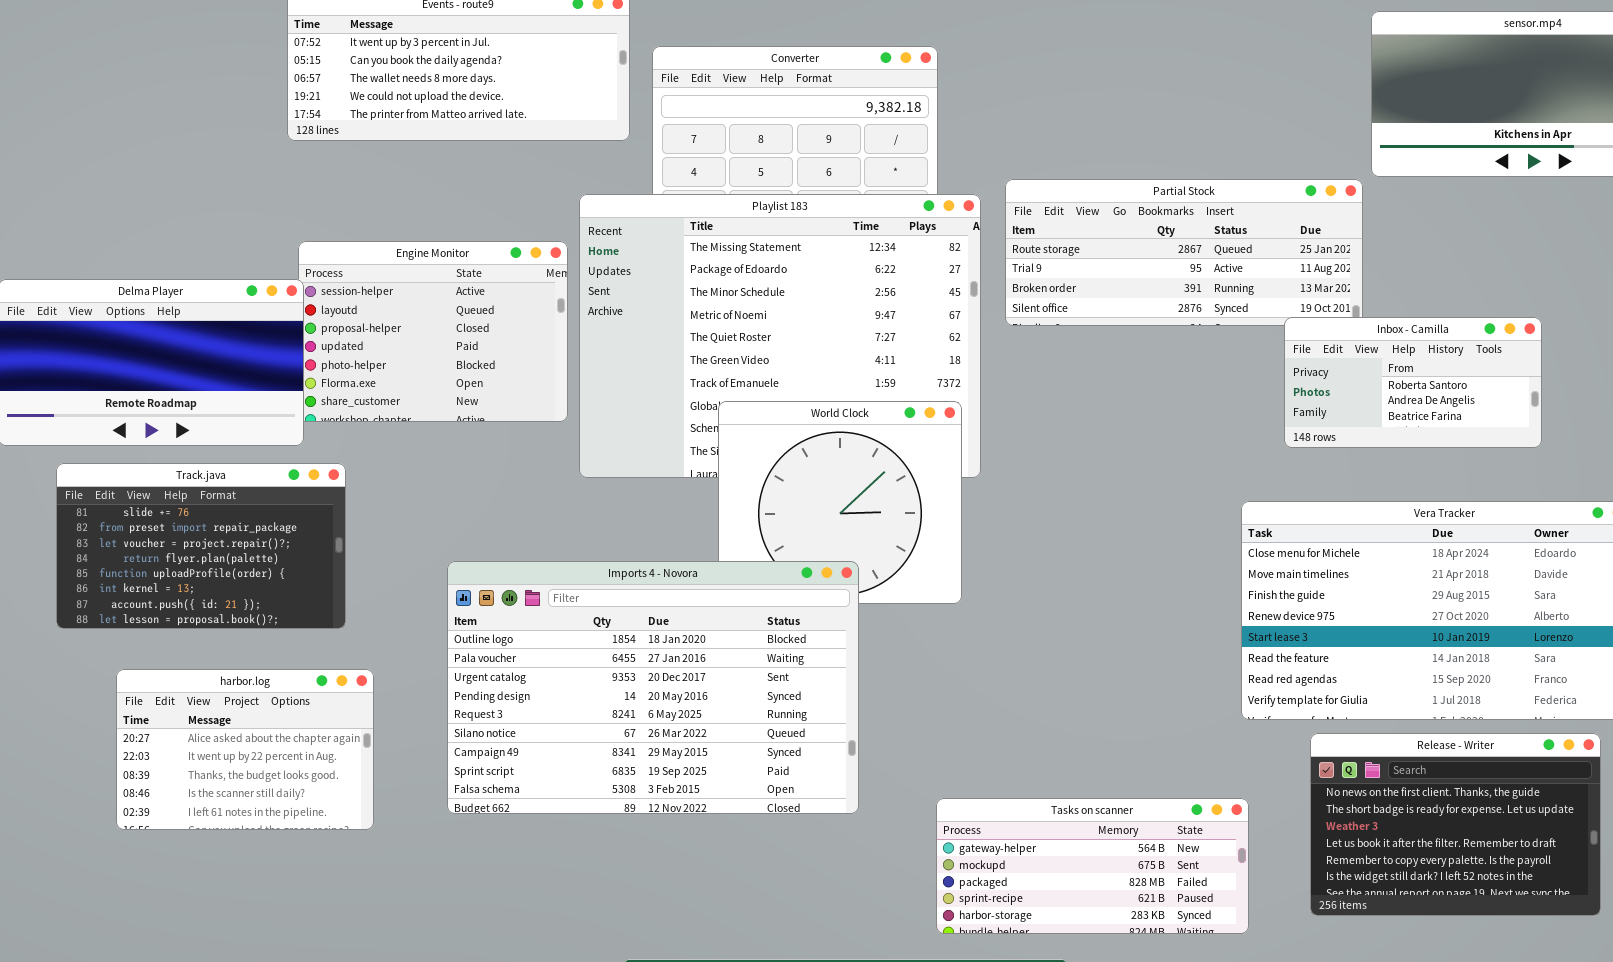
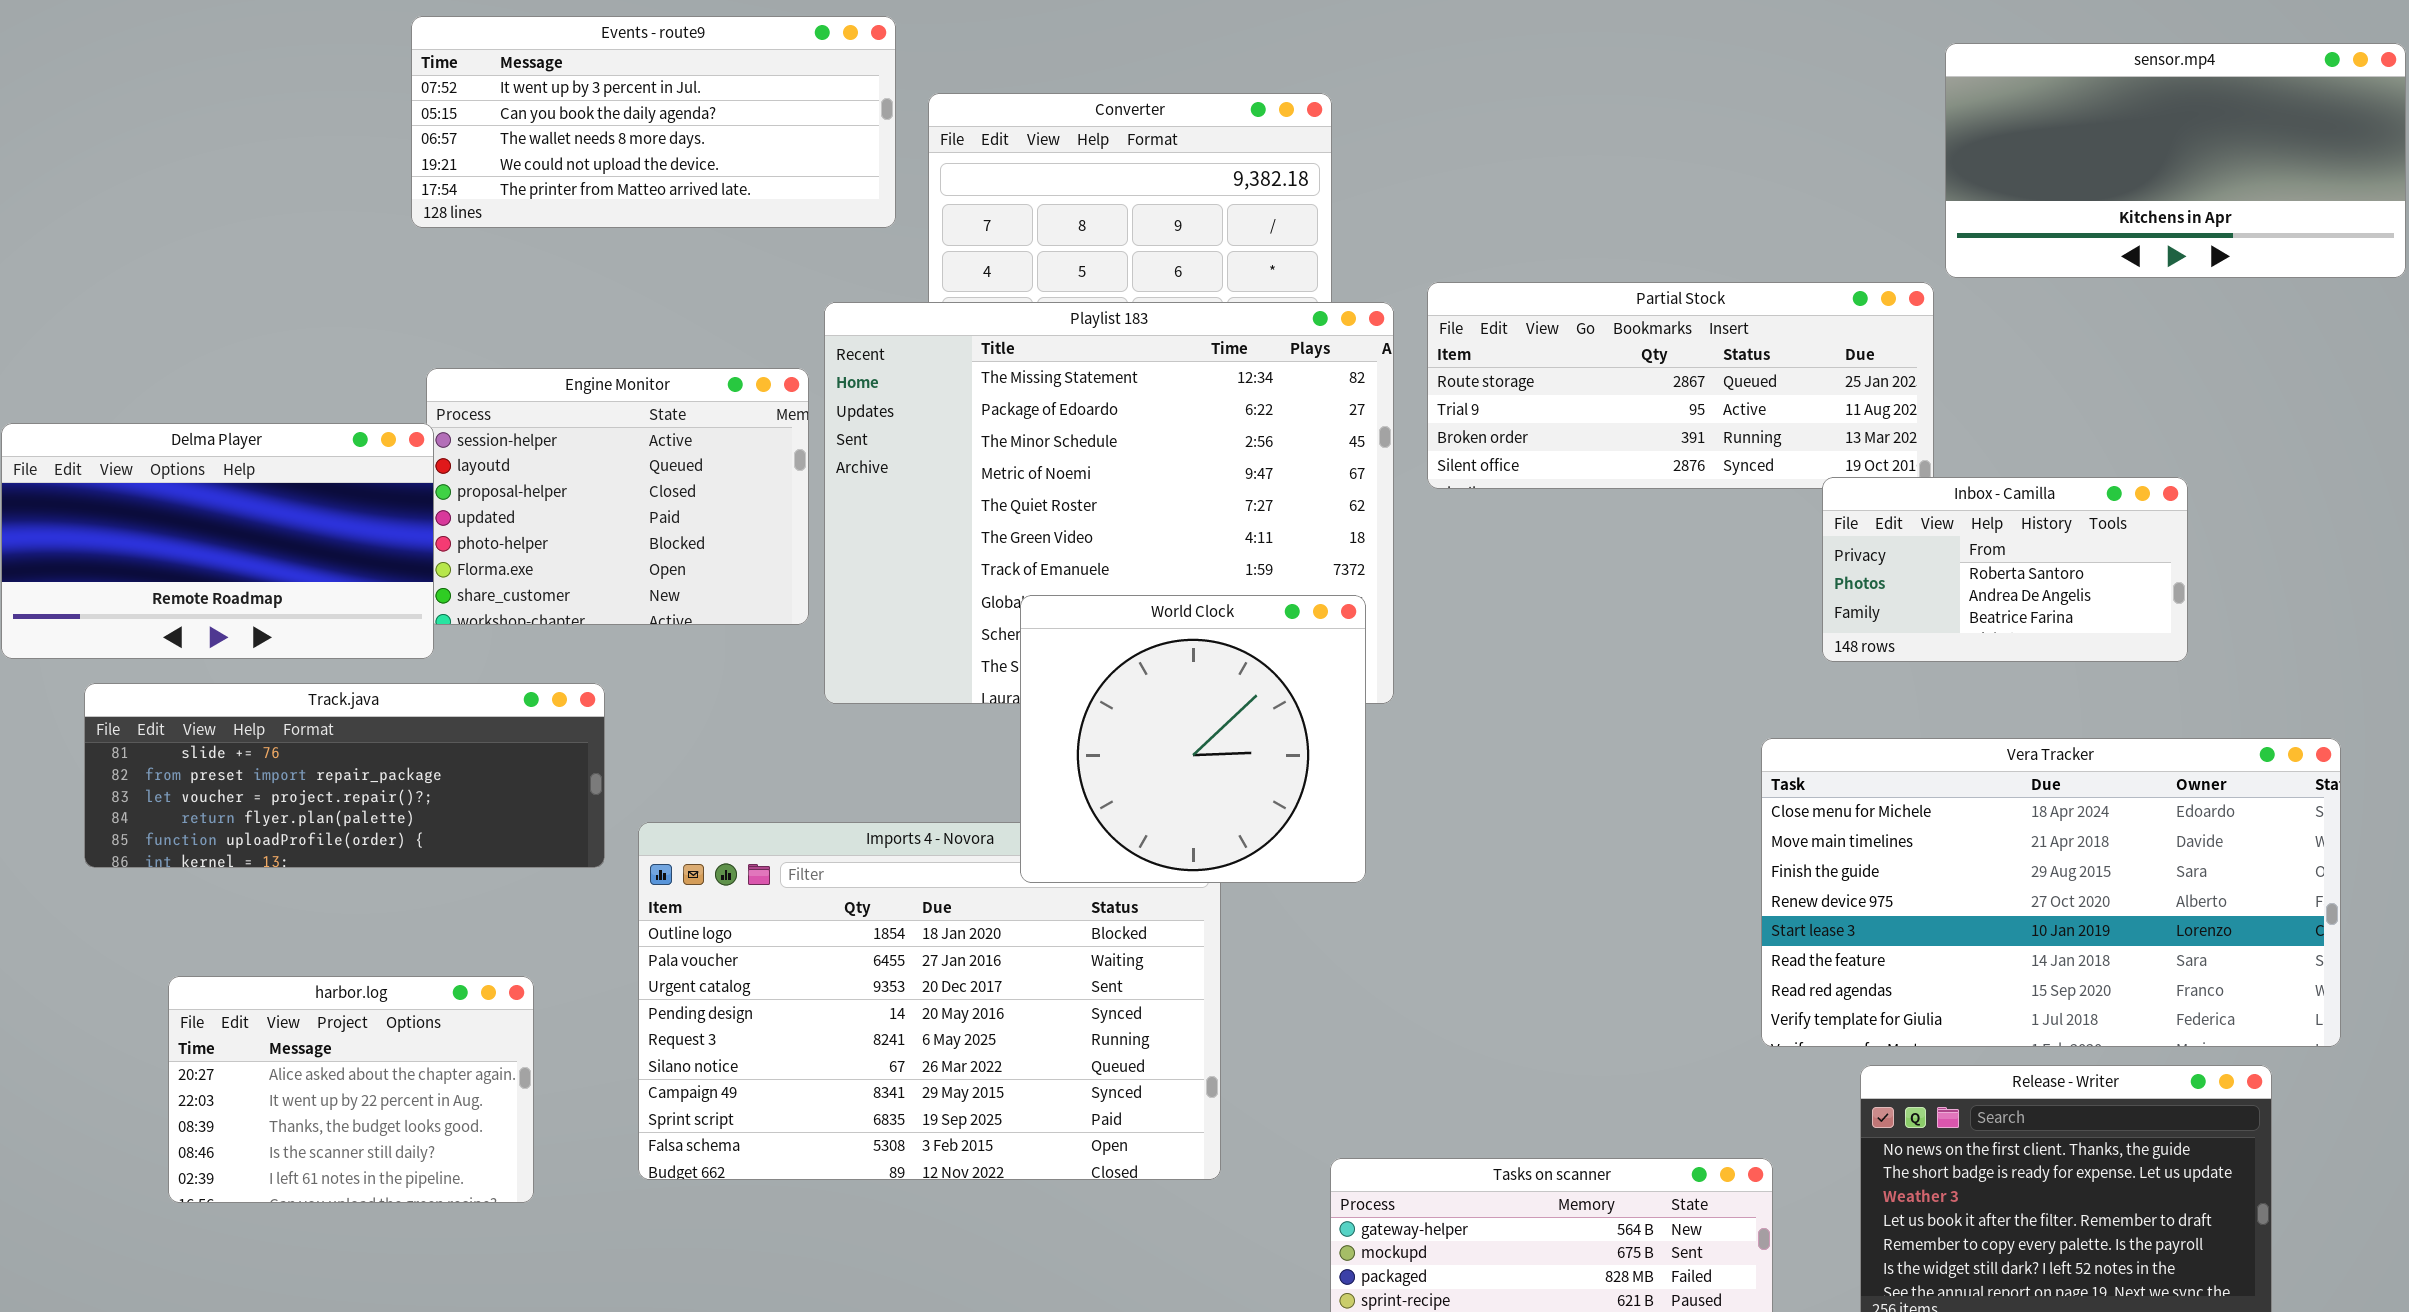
World Clock: [718,401,962,604] -> [1020,595,1366,883], raised
Track.java: [56,463,346,629] -> [84,683,605,868], resized

